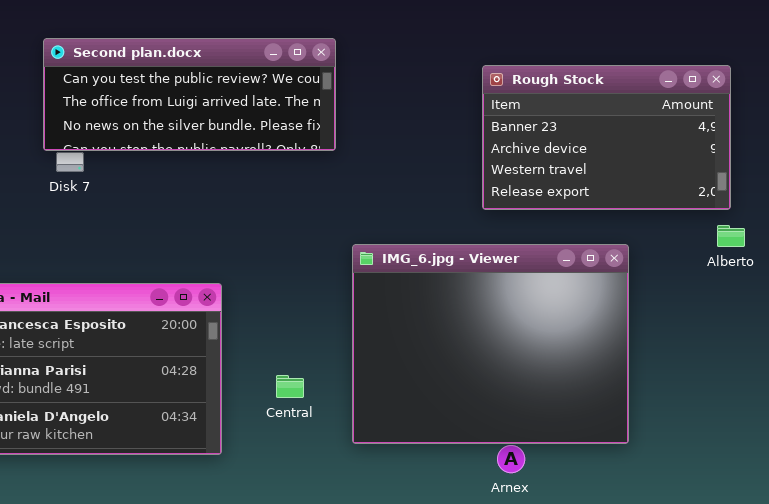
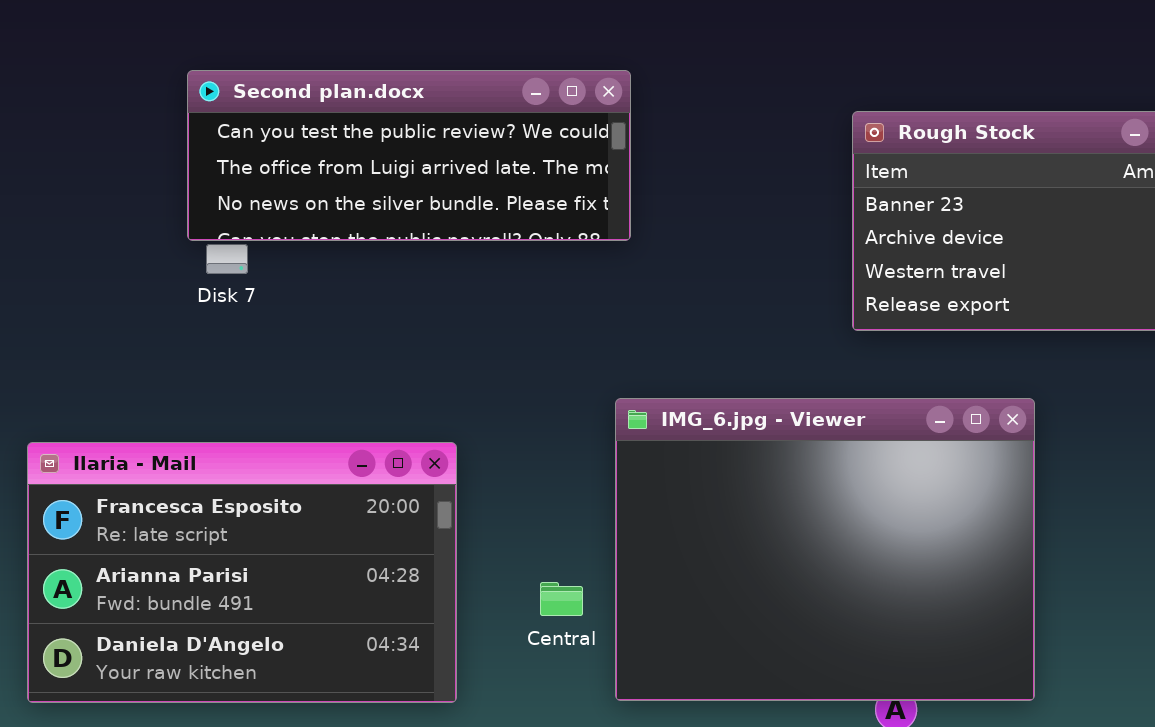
IMG_6.jpg - Viewer: [352,244,629,444] -> [615,398,1035,701], moved

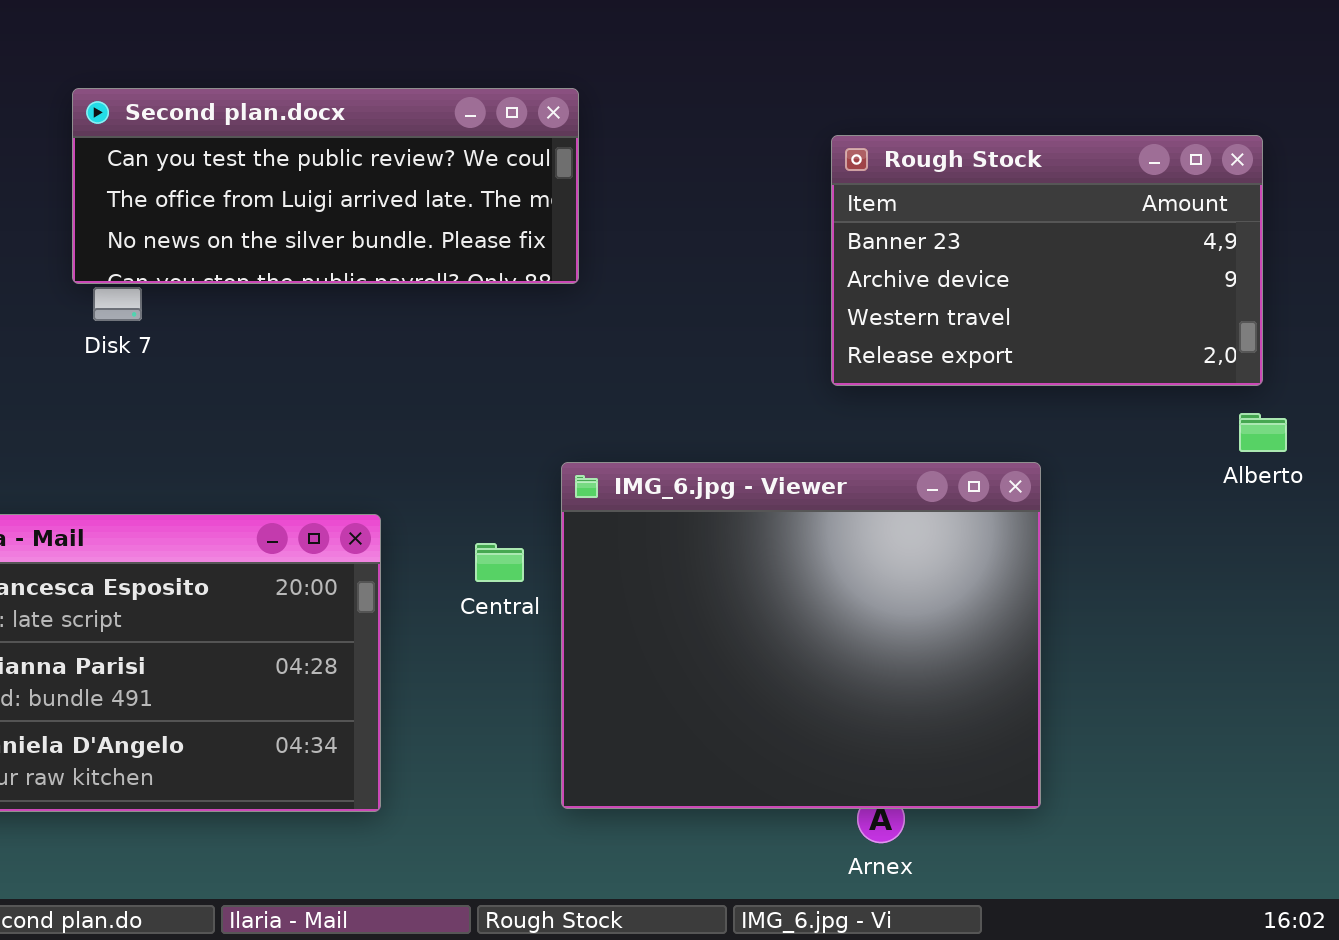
Central: [540,582,583,616] -> [475,543,524,582], moved

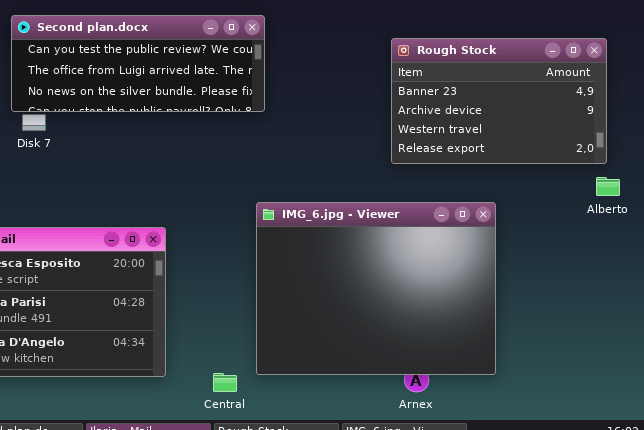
Central: [475,543,524,582] -> [213,373,237,392], moved

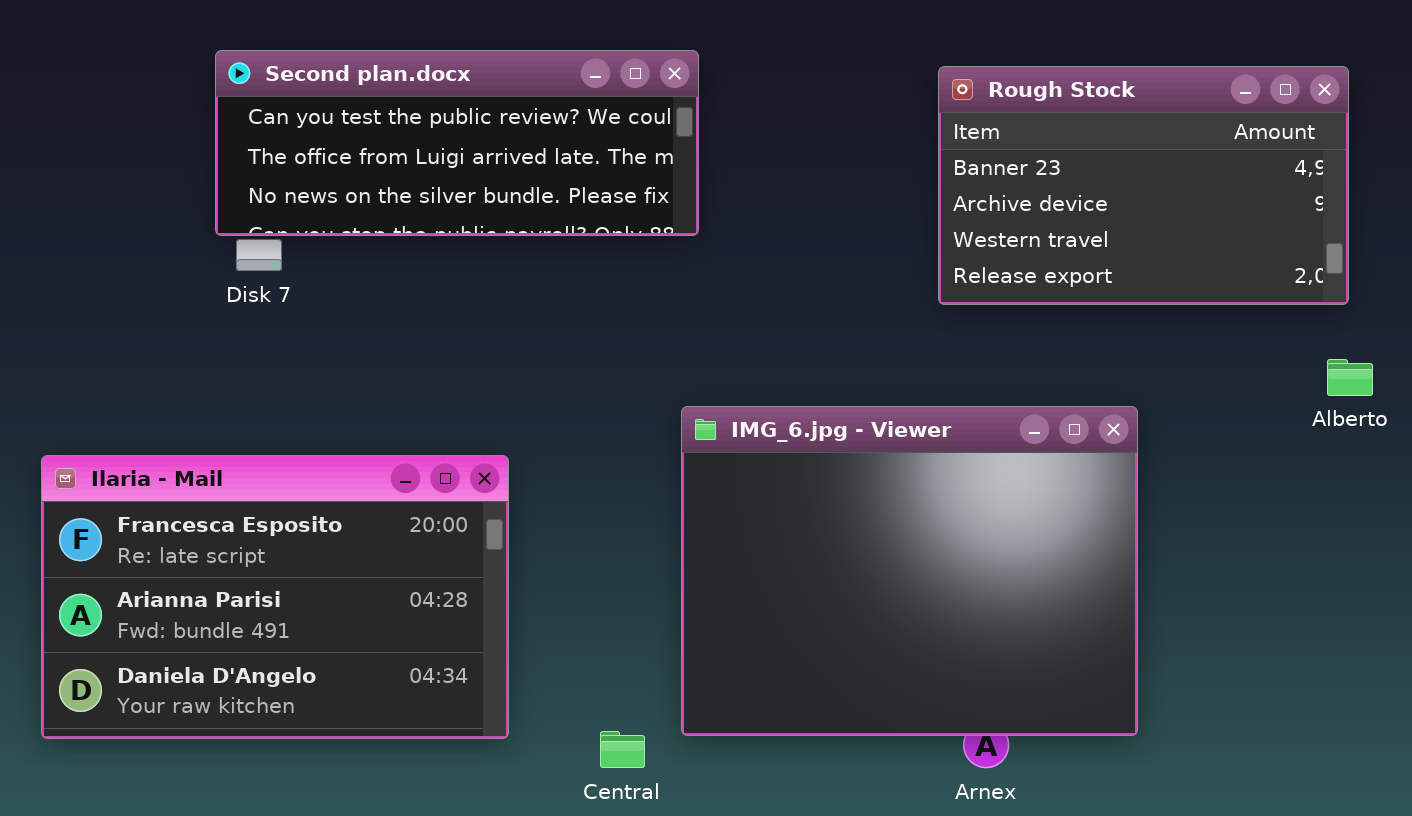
Rough Stock: [391,38,607,164] -> [938,66,1349,305], moved

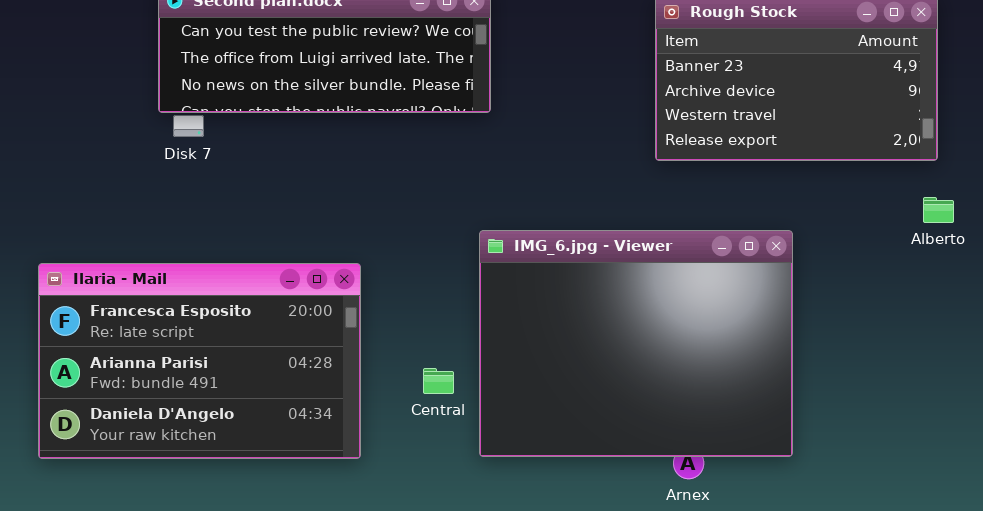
Central: [600,731,645,768] -> [423,368,454,394], moved

